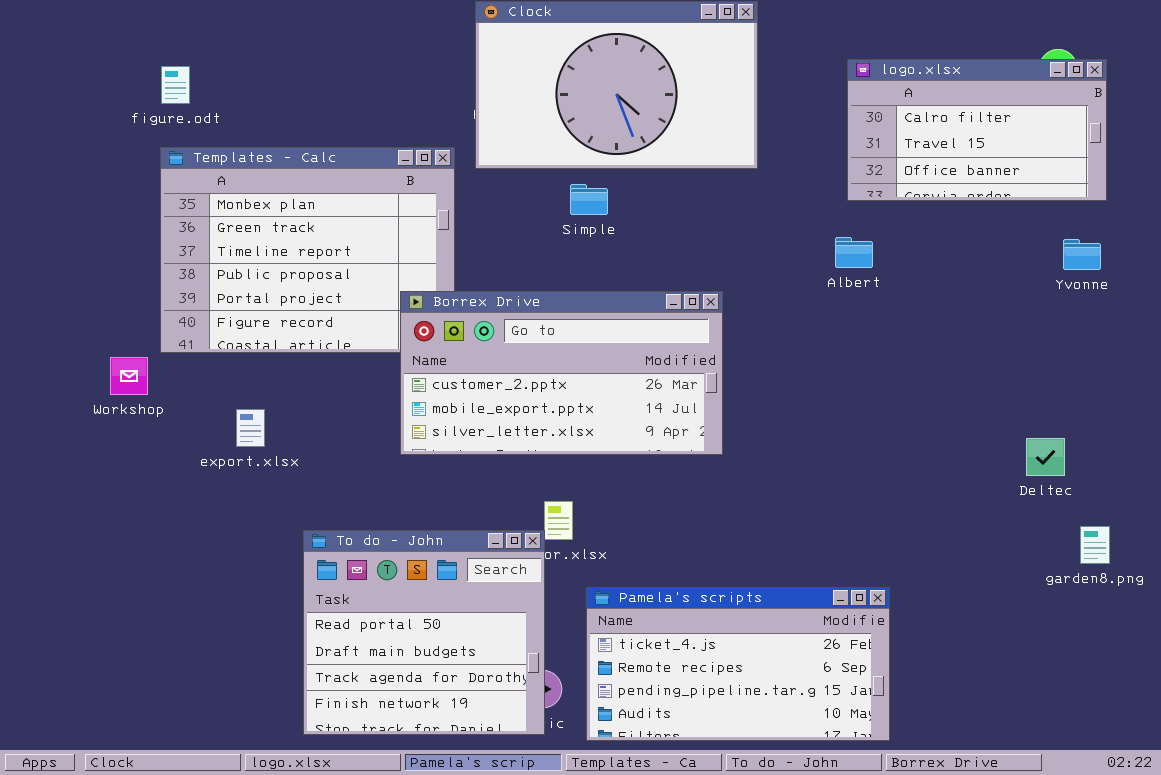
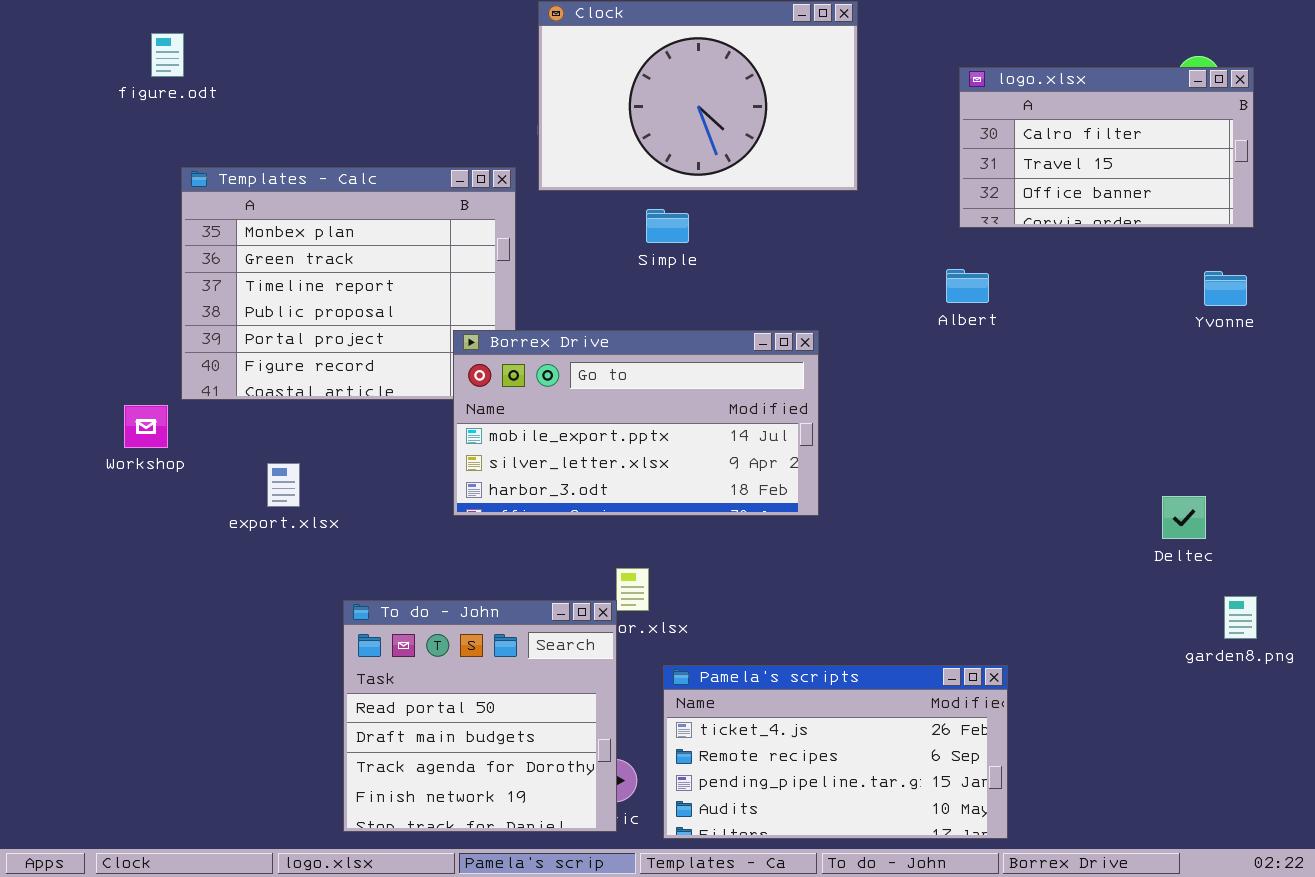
figure.odt: [161,66,190,104] -> [151,33,184,77], moved
Borrex Drive: [400,291,723,455] -> [453,330,819,516], scrolled down 1 row

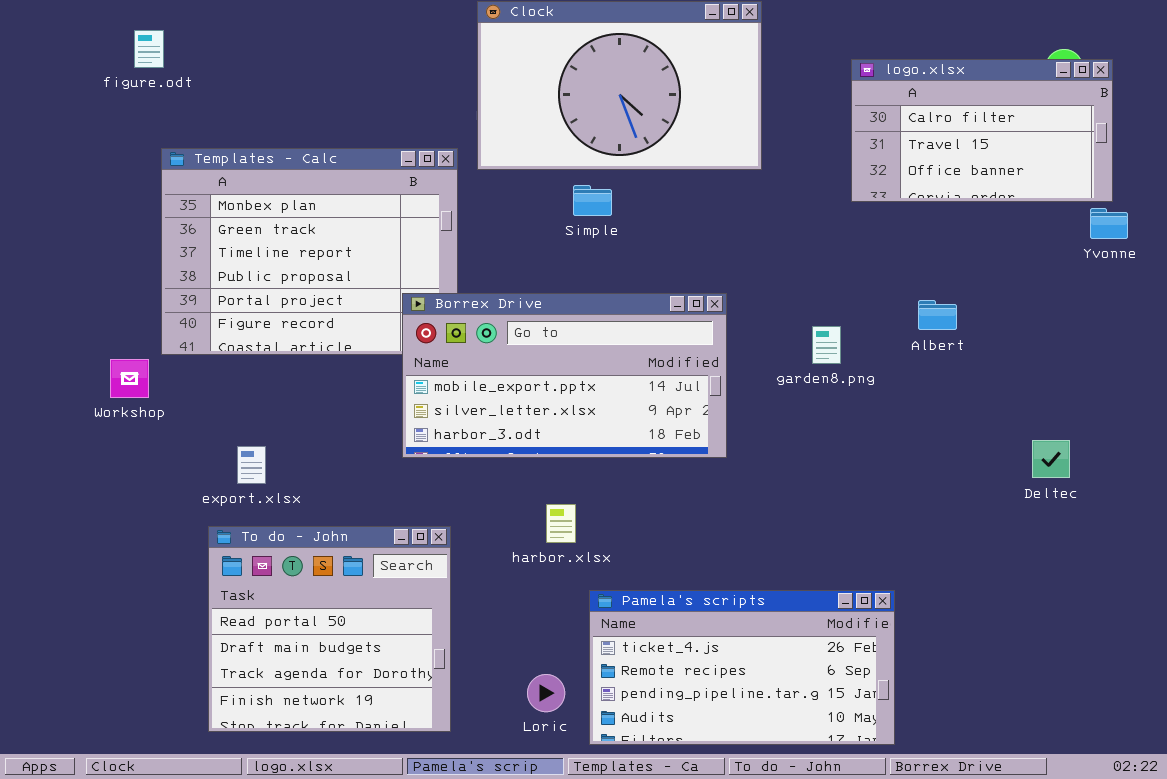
Albert: [946,269,989,303] -> [918,300,957,330], moved
Yvonne: [1204,271,1247,306] -> [1090,208,1128,239], moved
export.xlsx: [267,463,300,507] -> [237,446,266,484], moved
garden8.png: [1224,596,1257,639] -> [812,326,841,364], moved
To do - John: [343,600,617,832] -> [208,526,451,732], moved

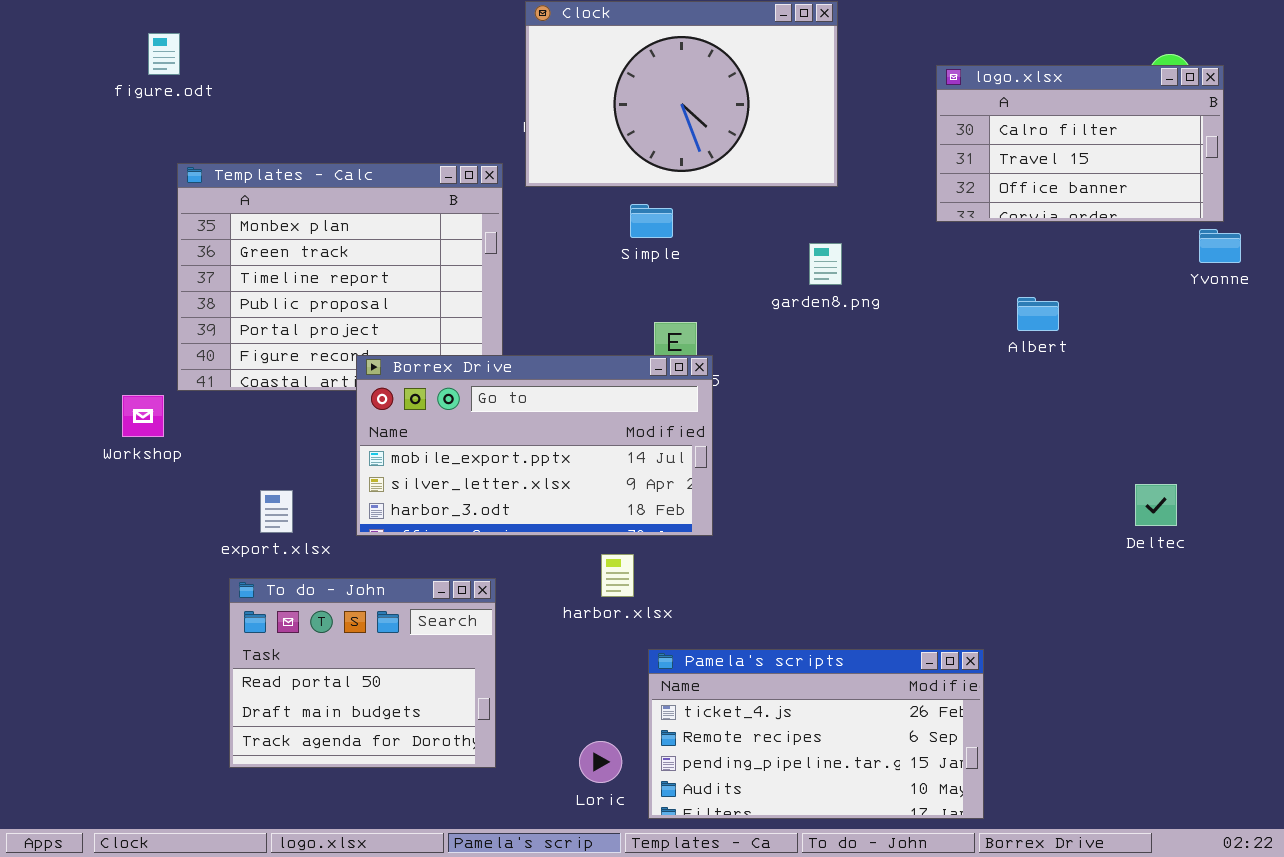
Borrex Drive: [402,293,727,458] -> [356,355,713,536], moved
Albert: [918,300,957,330] -> [1017,297,1059,331], moved
garden8.png: [812,326,841,364] -> [809,243,842,285], moved
To do - John: [208,526,451,732] -> [229,578,496,768], resized

